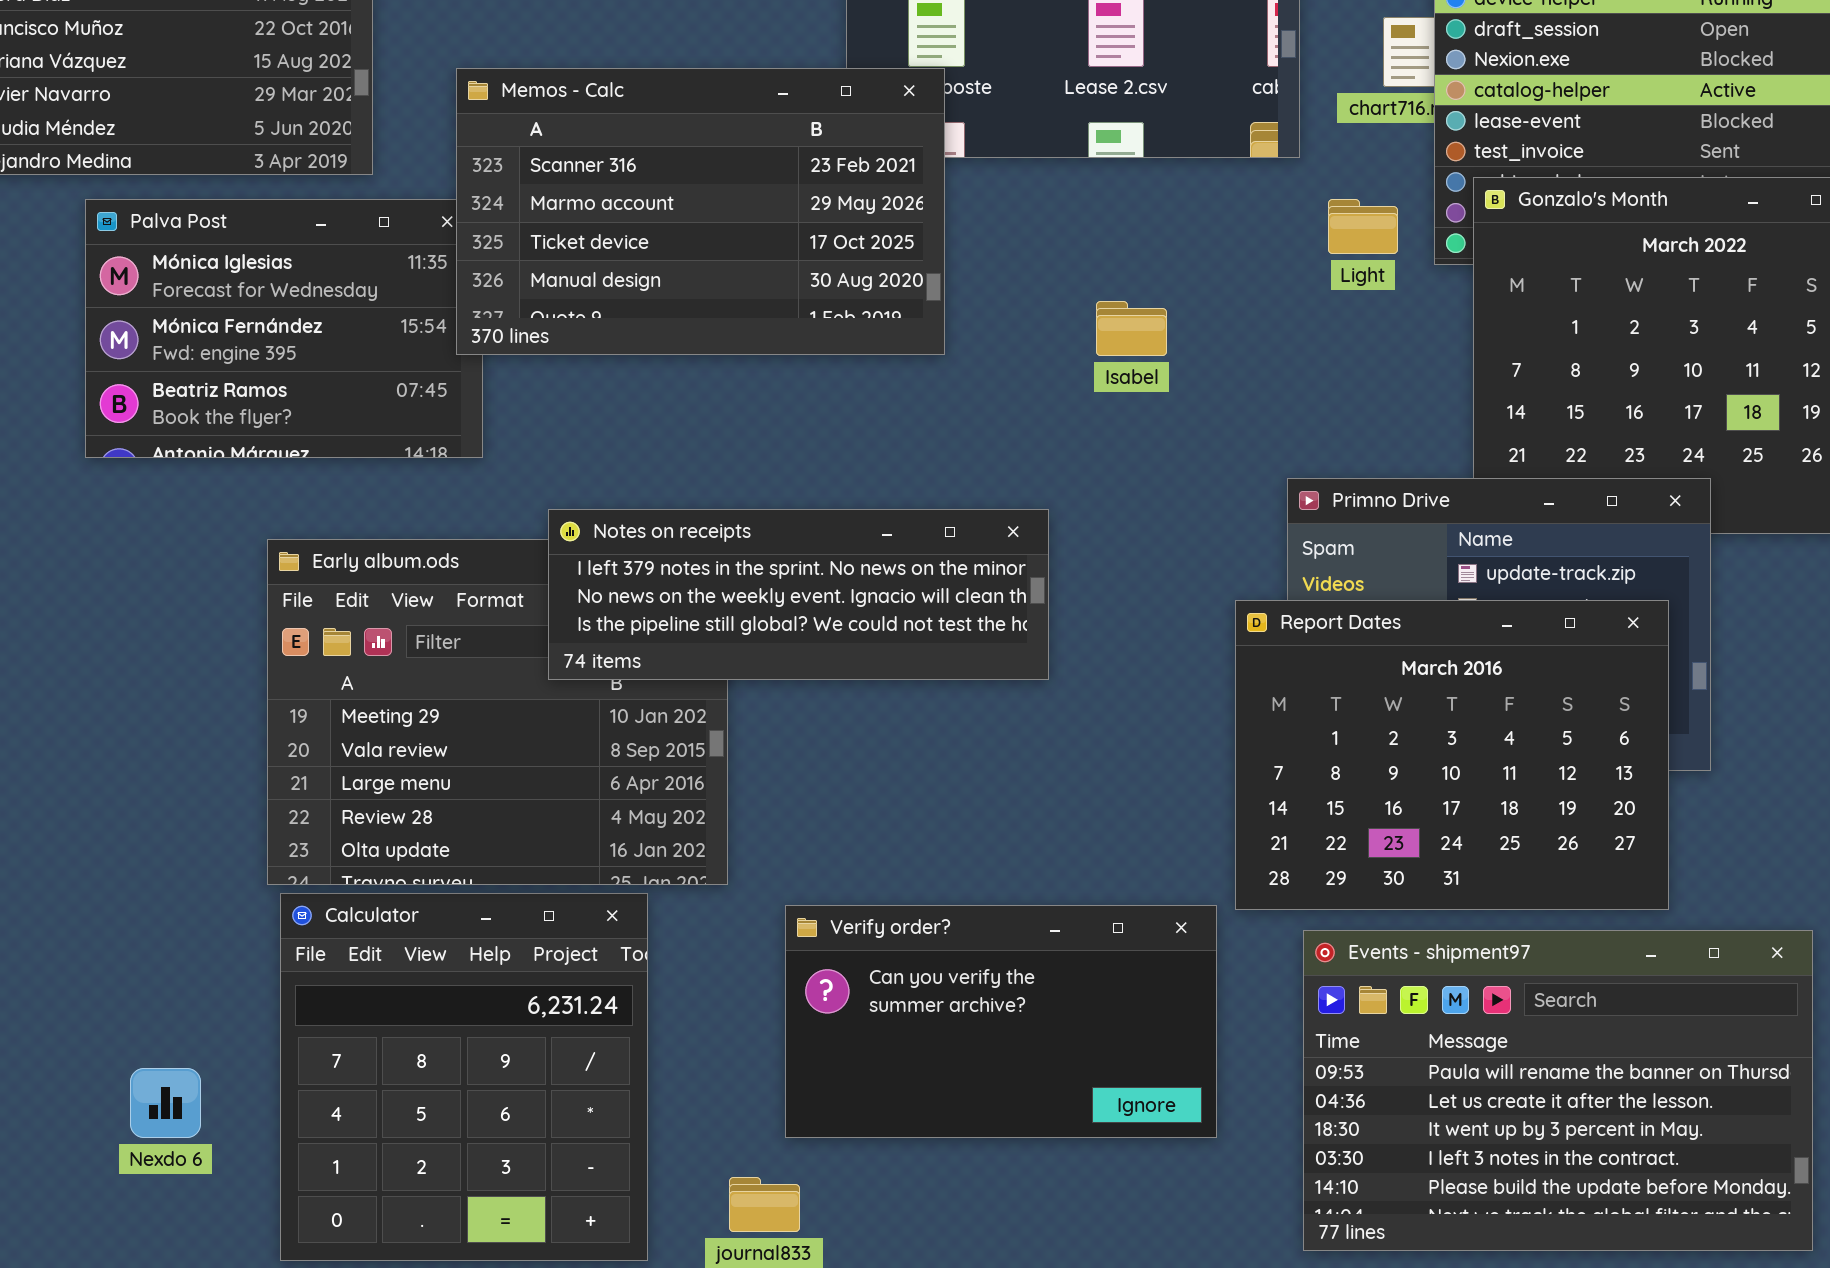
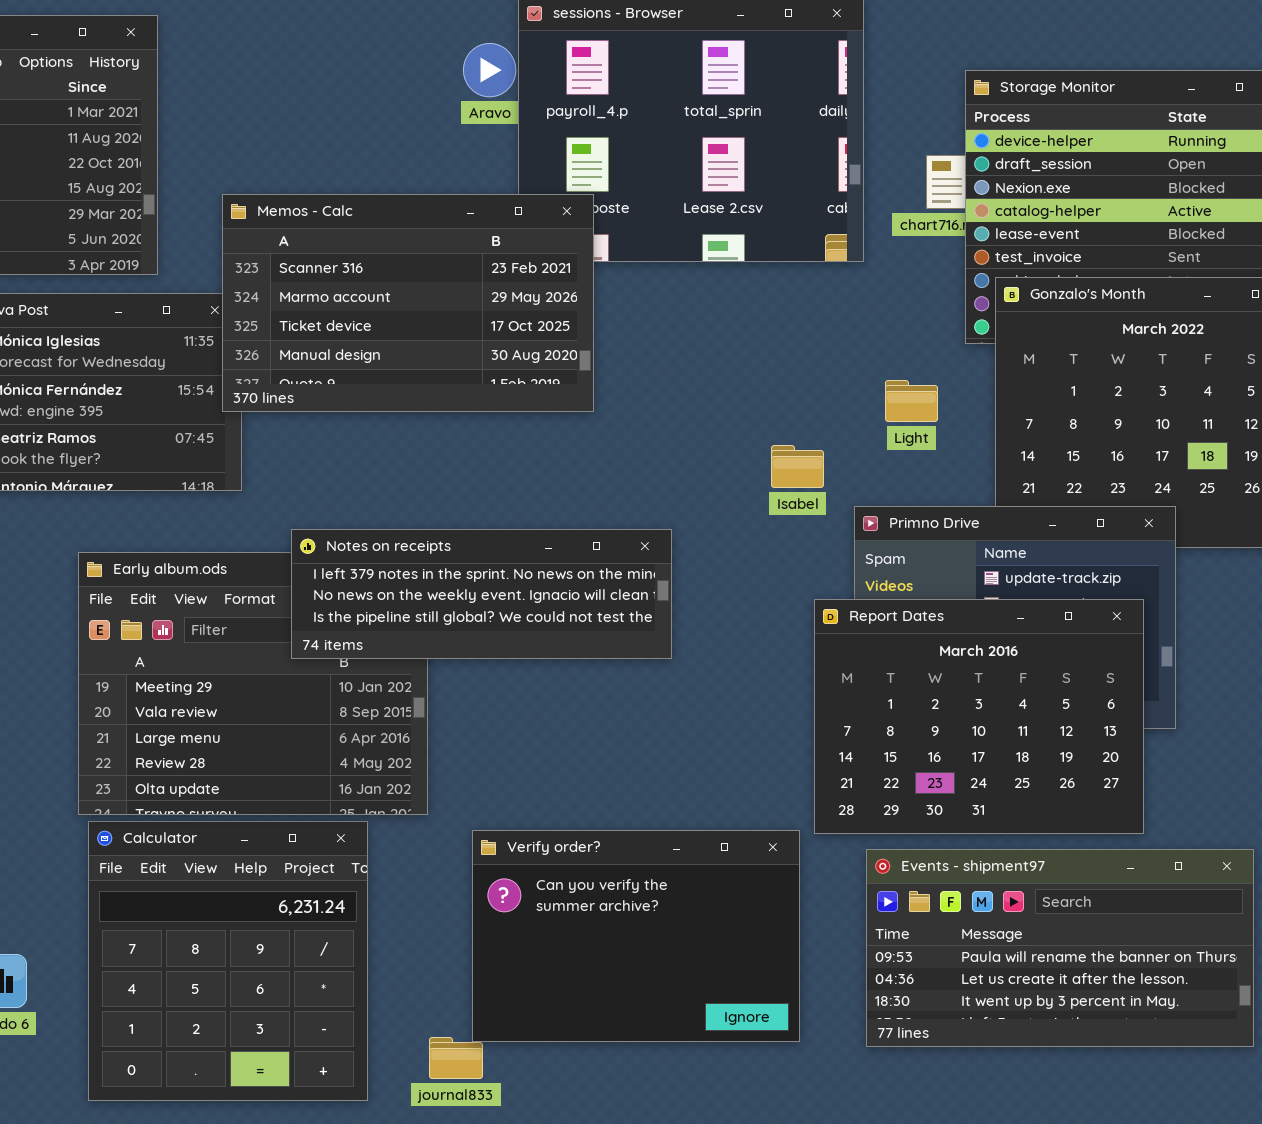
Light: [1328,199,1398,254] -> [885,380,938,422], moved
Isabel: [1096,301,1167,356] -> [771,445,824,488], moved
Verify order?: [785,905,1217,1138] -> [472,830,800,1042], resized
Events - shipment97: [1303,930,1813,1251] -> [866,849,1254,1047], resized

